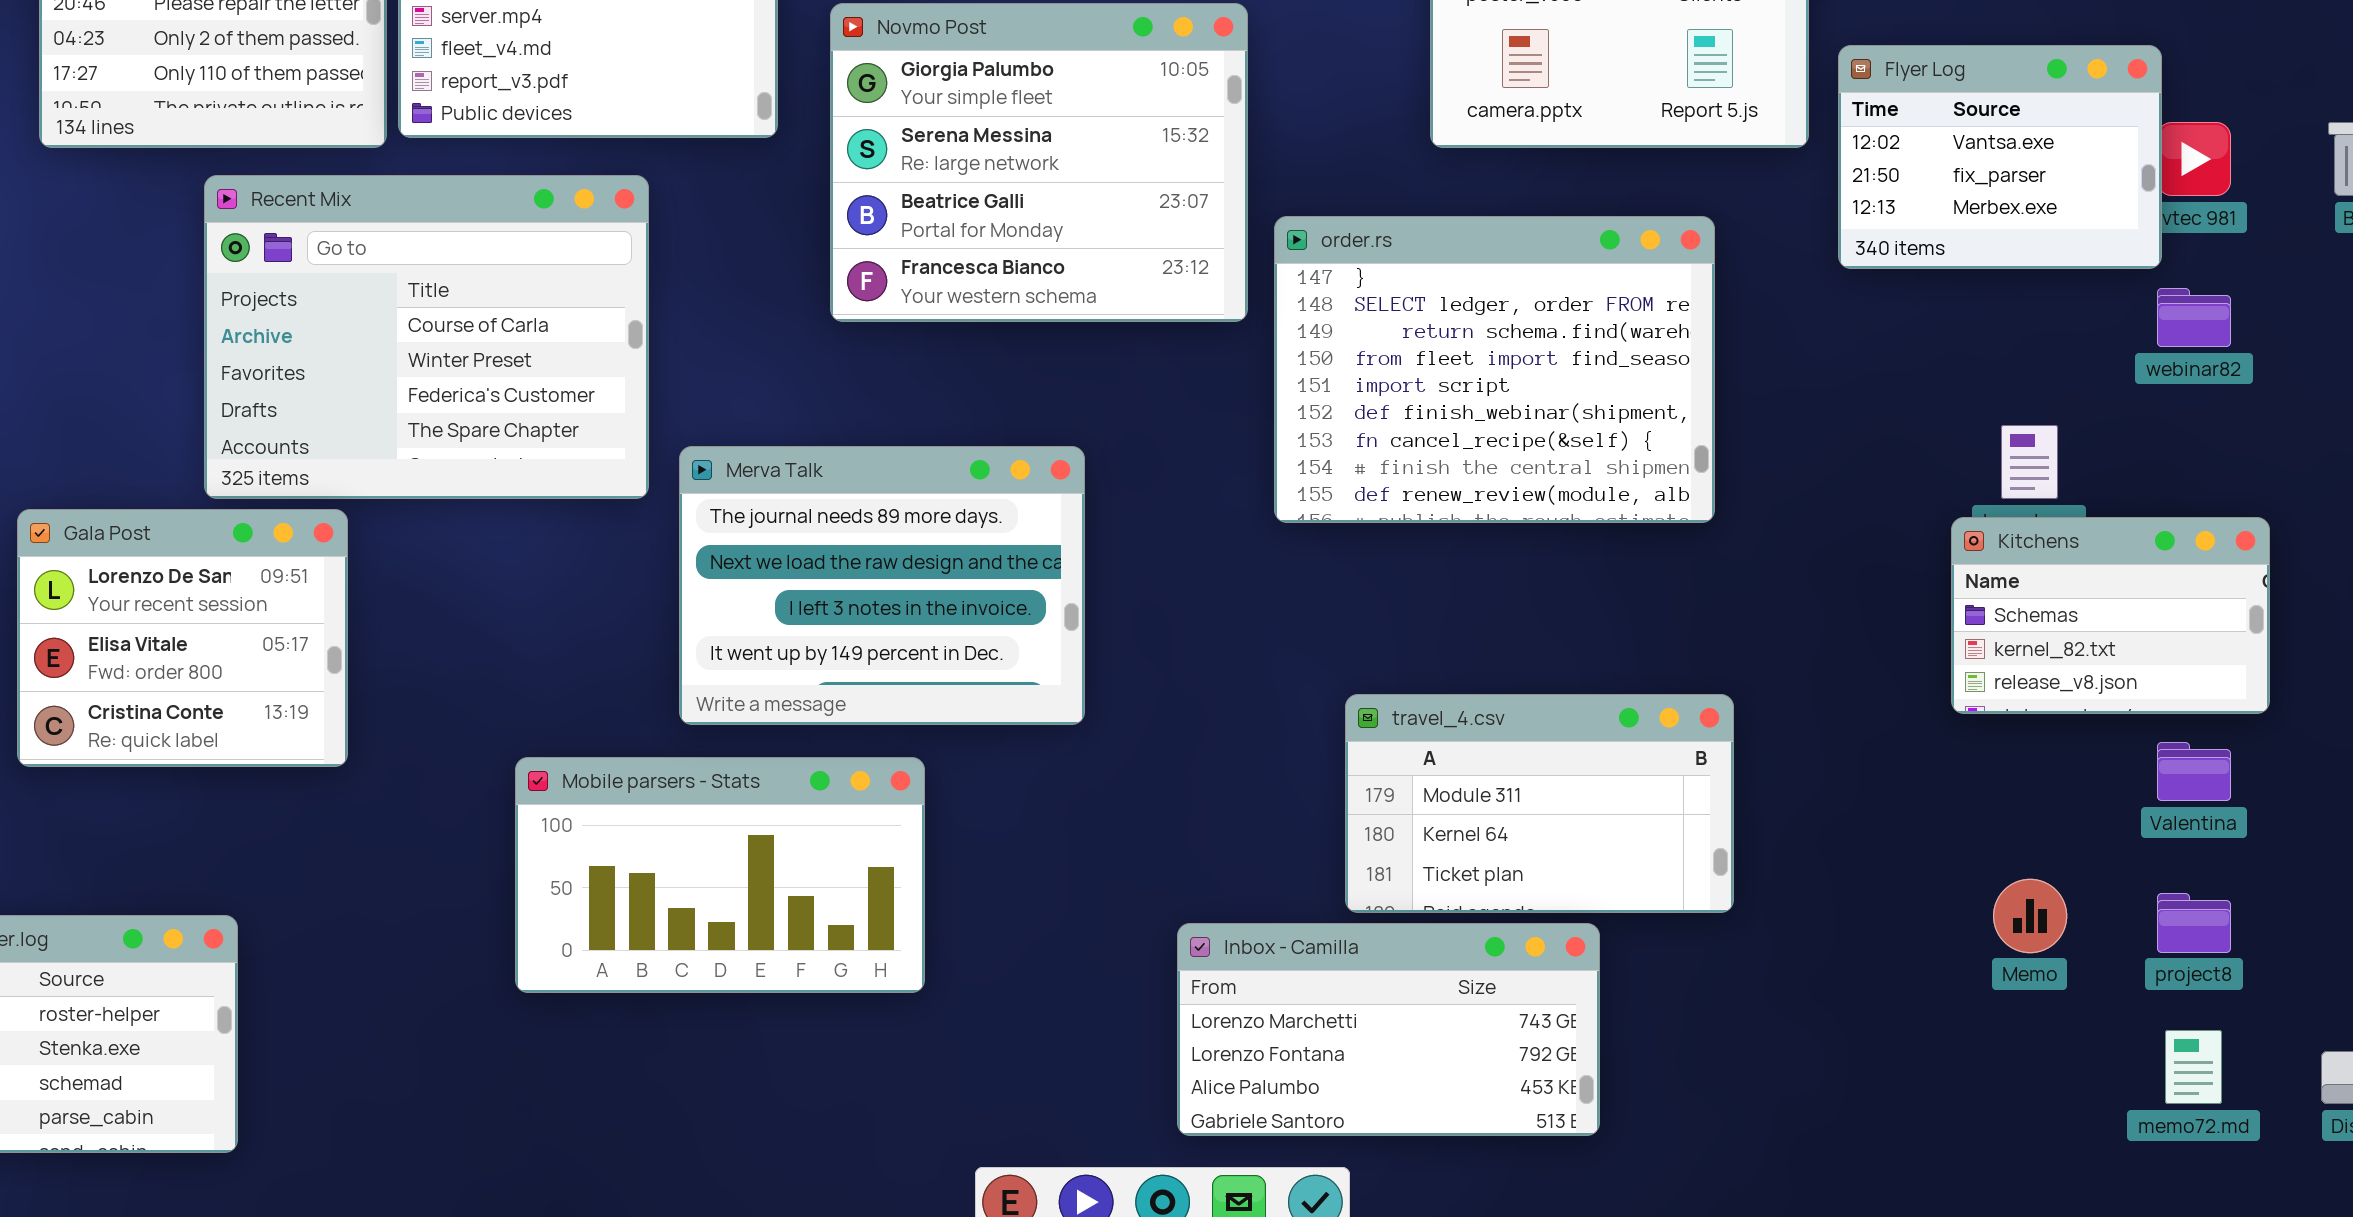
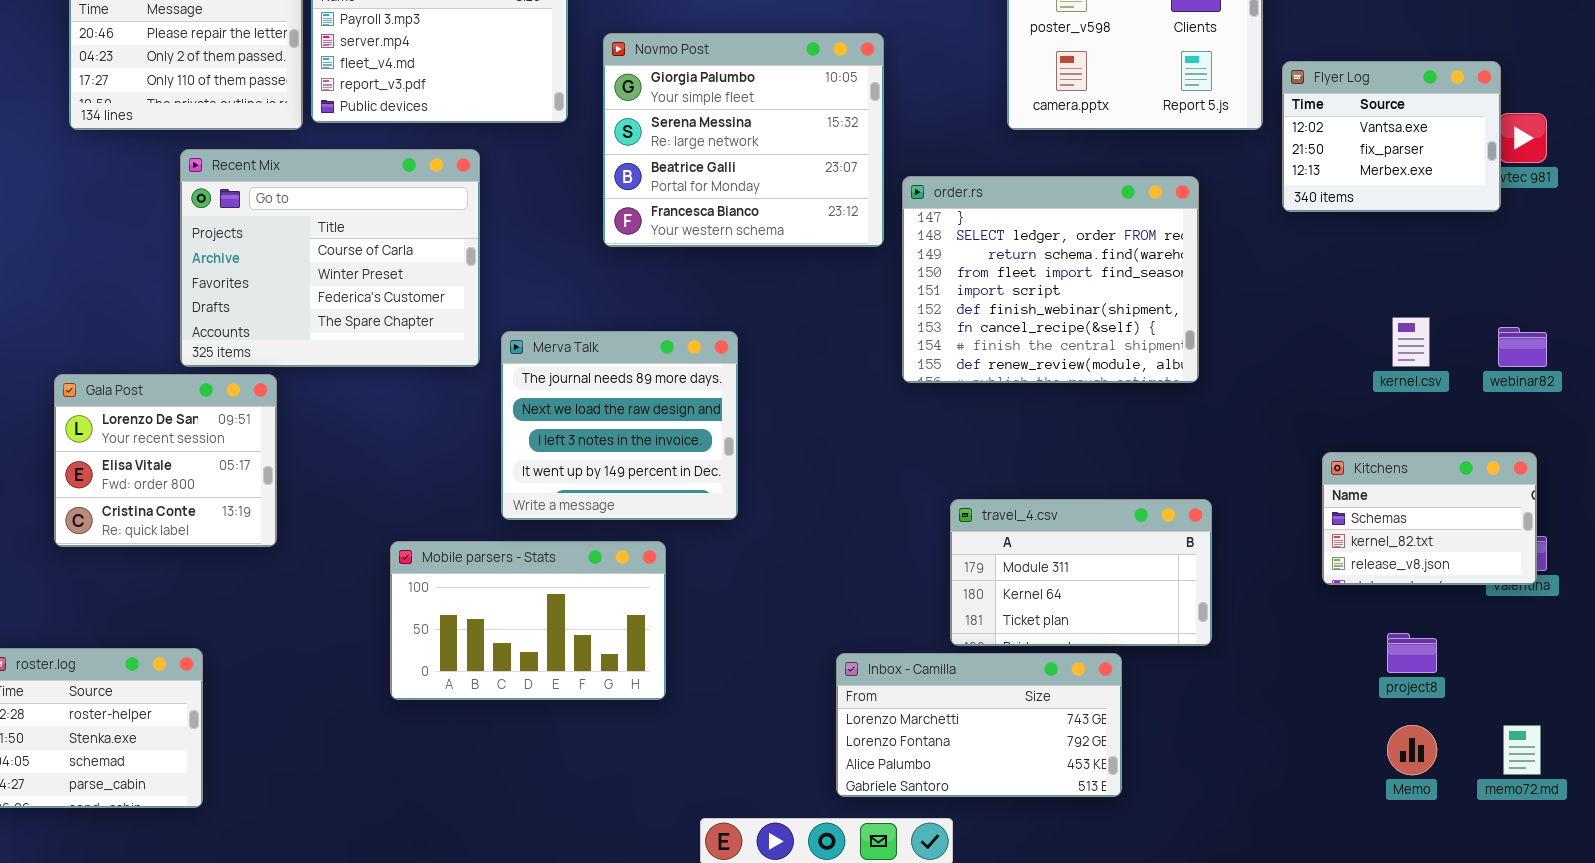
webinar82: [2157,288,2231,347] -> [1498,327,1547,367], moved
Merva Talk: [679,446,1085,725] -> [501,331,738,520], resized
Kitchens: [1951,517,2270,714] -> [1322,452,1537,585], moved
Memo: [1993,879,2067,953] -> [1387,725,1437,775], moved
project8: [2157,893,2231,953] -> [1387,633,1437,673], moved

